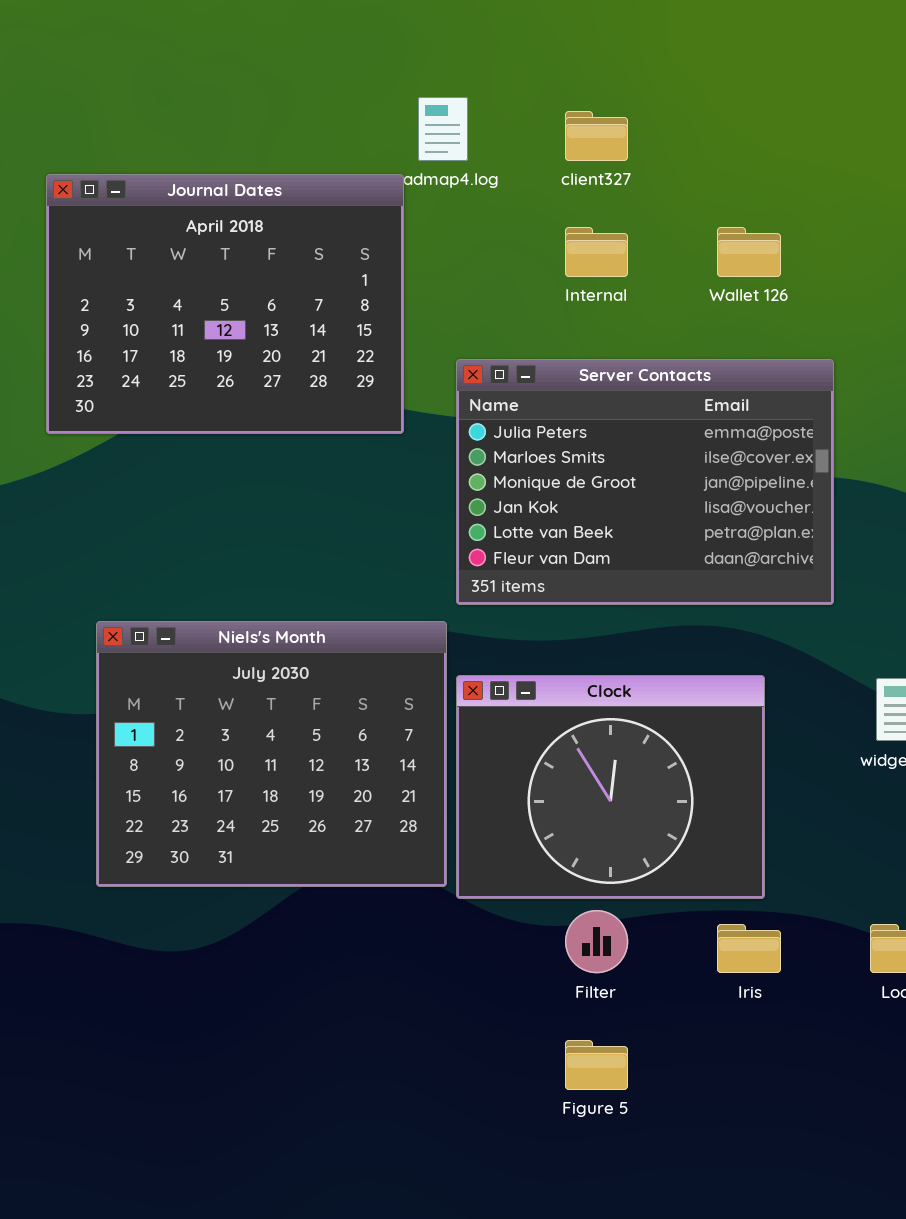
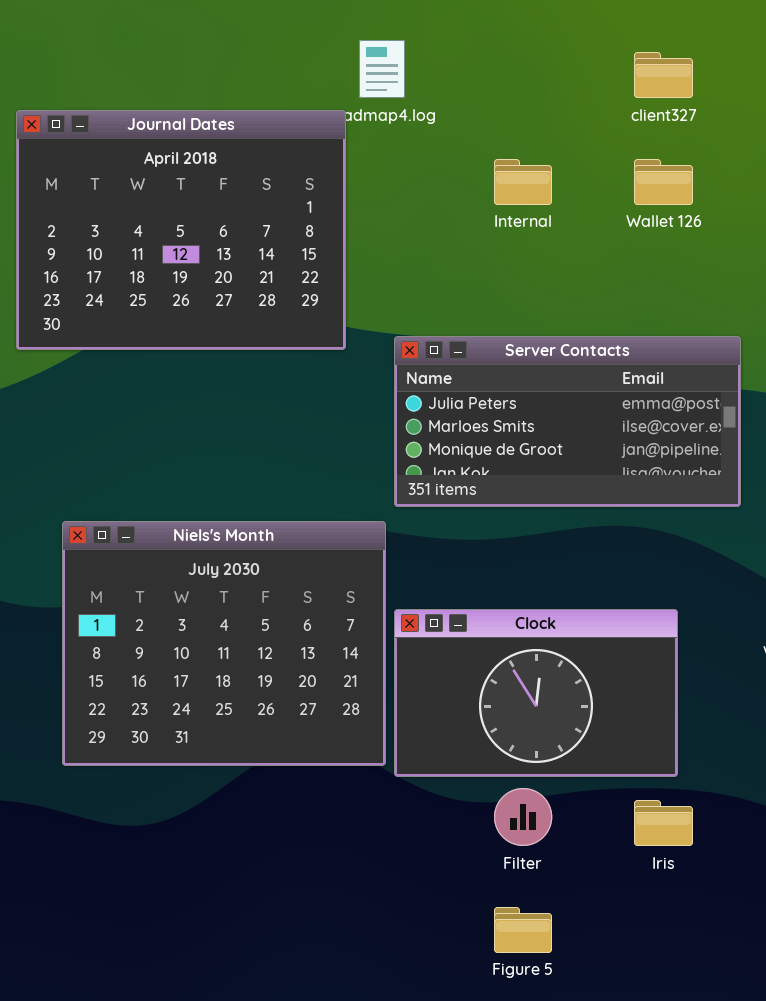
client327: [565,111,628,161] -> [634,52,693,98], moved
Server Contacts: [456,359,834,605] -> [394,336,741,507], resized
Clock: [456,675,765,899] -> [394,609,678,777], resized

